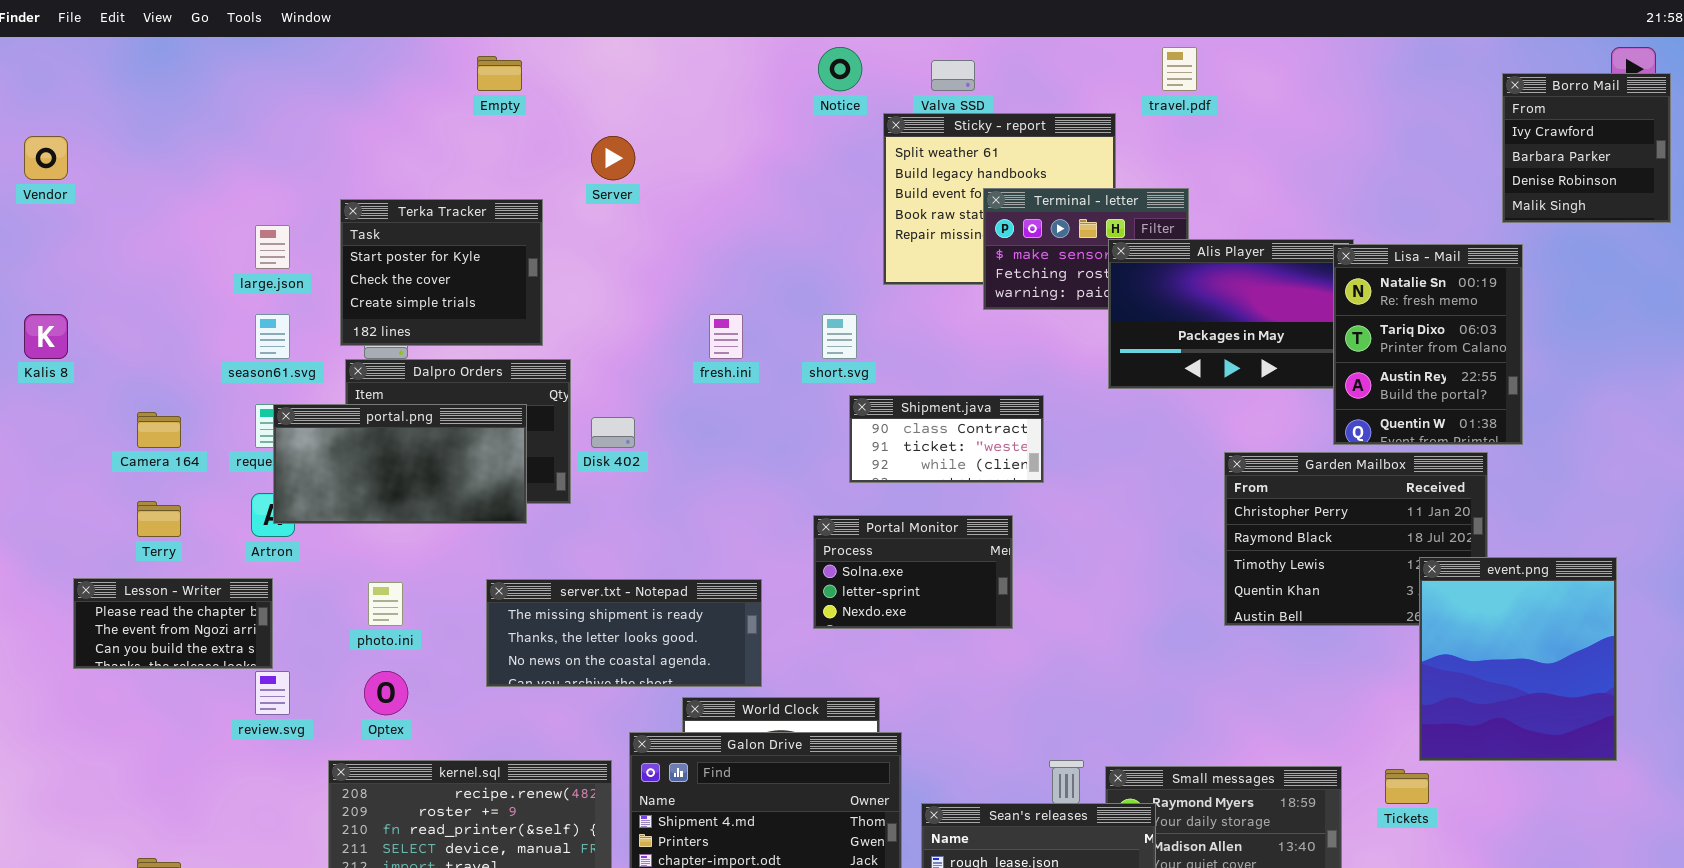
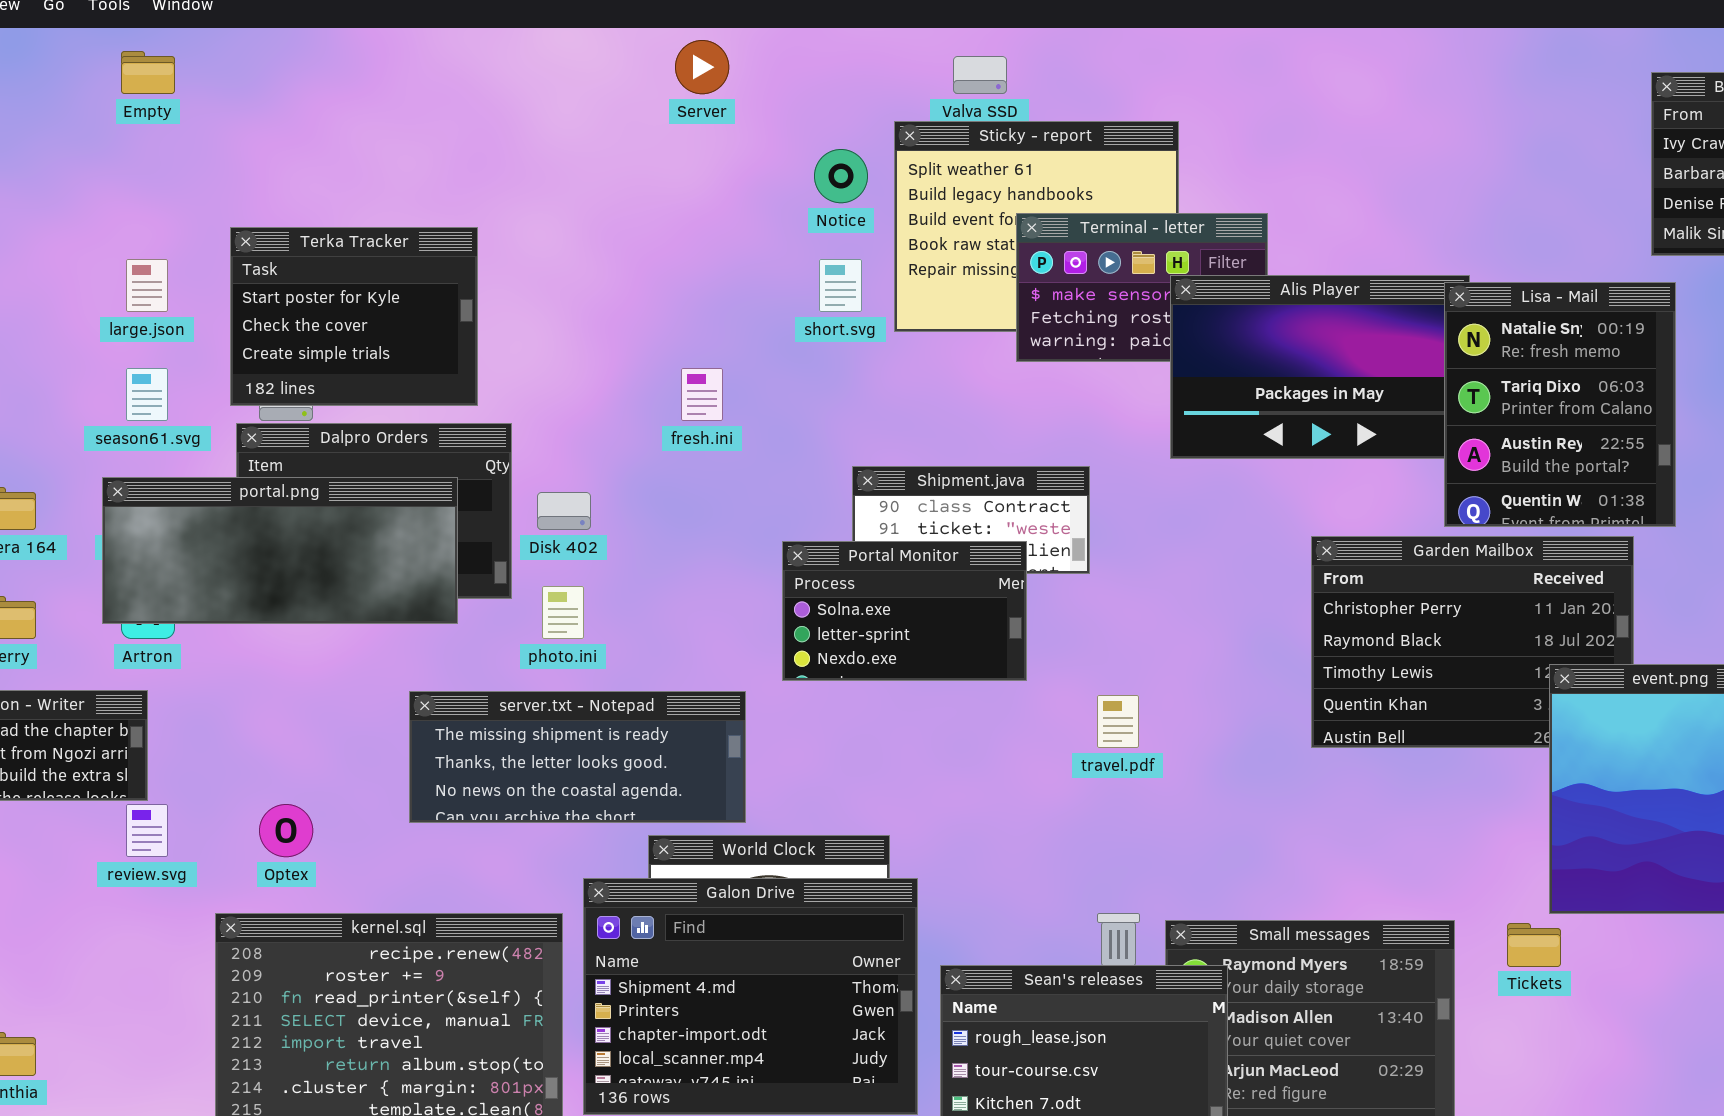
Notice: [818,47,862,91] -> [814,149,868,203], moved
travel.pdf: [1162,47,1197,91] -> [1097,695,1139,748], moved
Empty: [477,56,522,91] -> [121,51,175,94], moved
Server: [591,136,635,180] -> [675,40,729,94], moved
short.svg: [822,314,857,359] -> [819,259,862,312], moved
portal.png: [273,404,527,524] -> [102,477,458,624], resized
Portal Monitor: [813,515,1013,629] -> [782,541,1027,681], moved
photo.ini: [368,582,403,626] -> [542,586,584,639], moved

